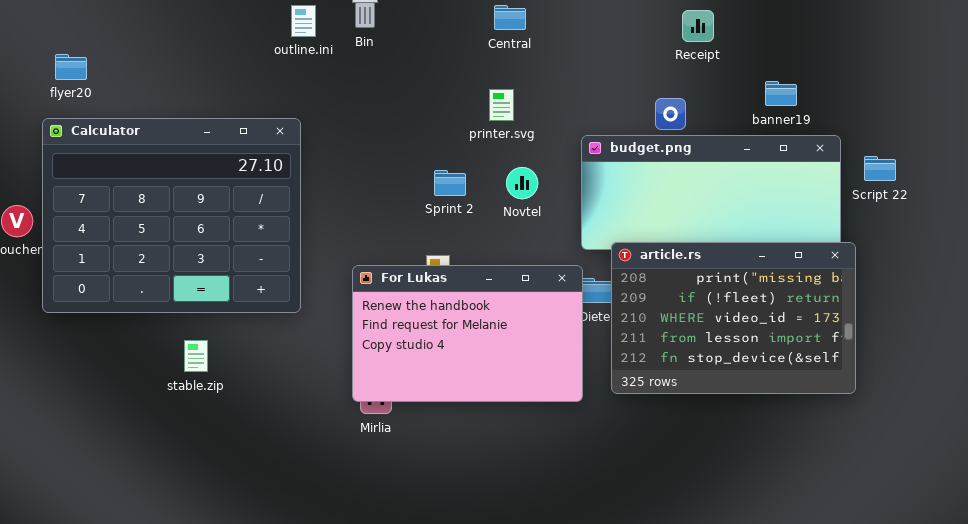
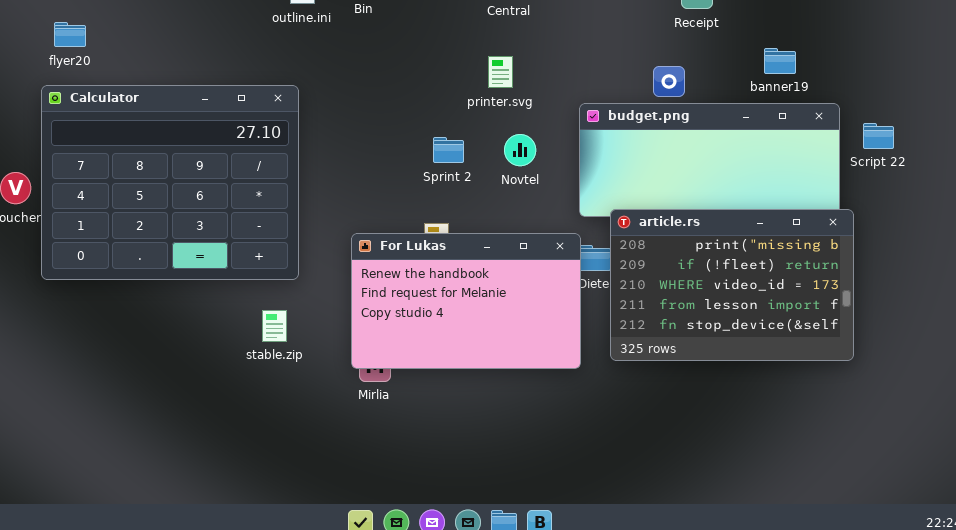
stable.zip: [184,340,208,372] -> [262,310,287,342], moved

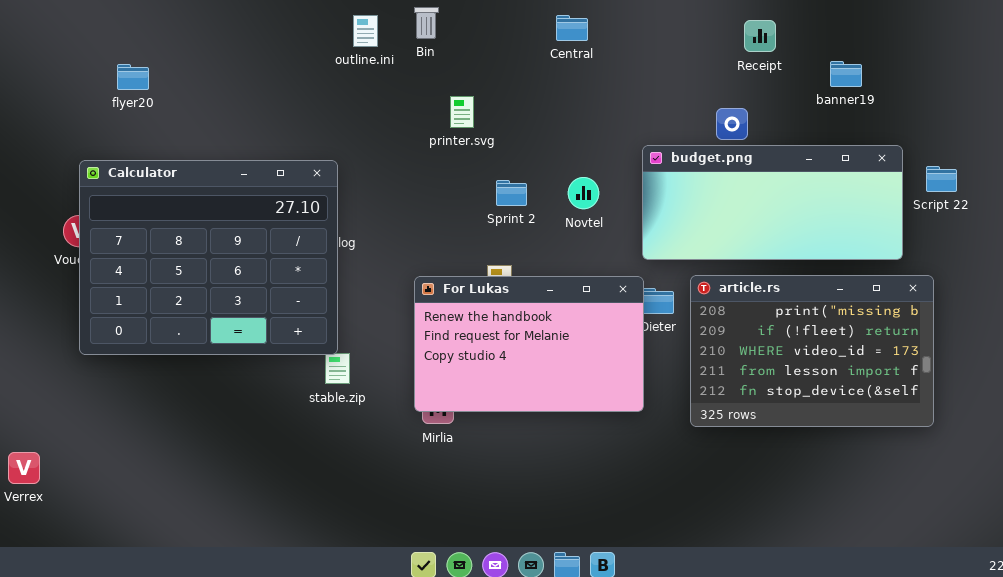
banner19: [764,48,796,74] -> [830,61,862,87], moved
printer.svg: [488,56,513,88] -> [450,96,474,128], moved
Calculator: [41,85,299,280] -> [79,160,338,355], moved
article.rs: [610,209,854,361] -> [690,275,934,427], moved

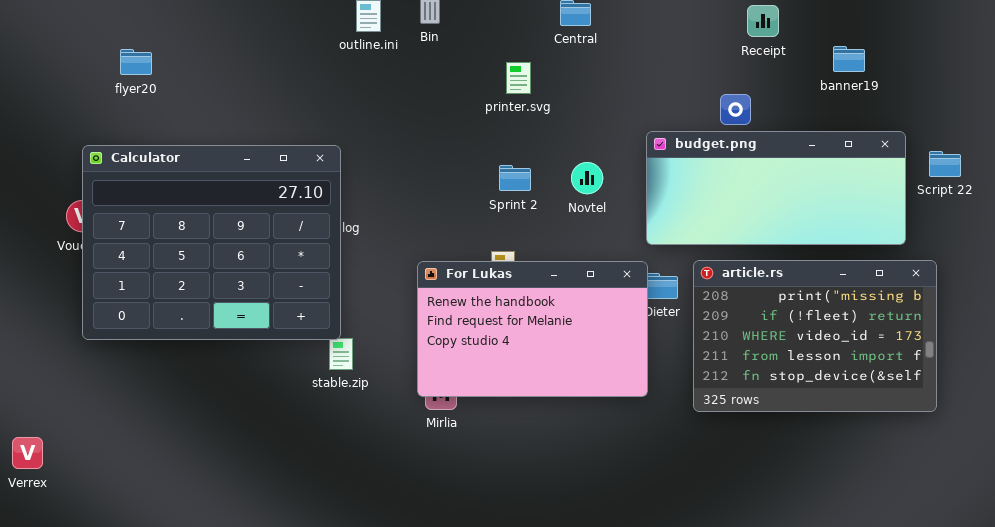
printer.svg: [450,96,474,128] -> [506,62,531,94], moved

